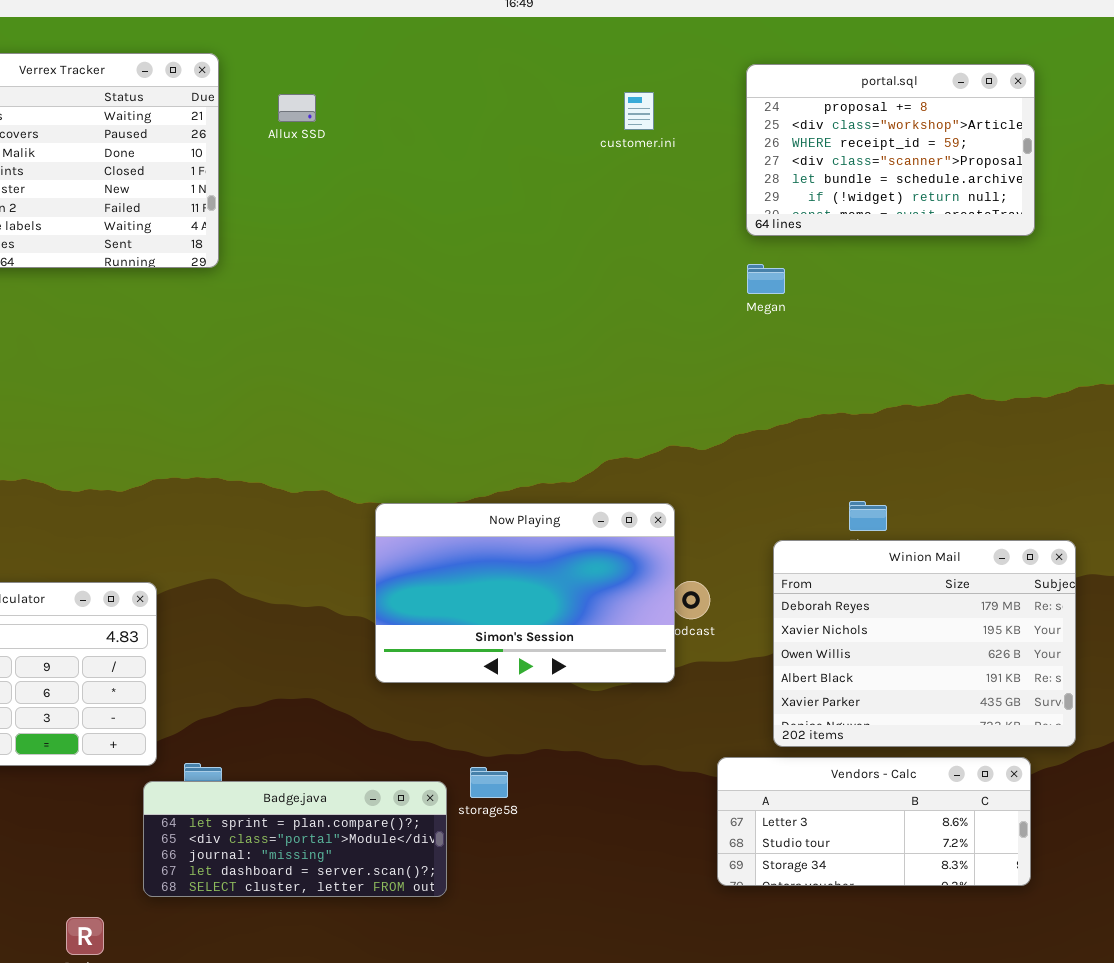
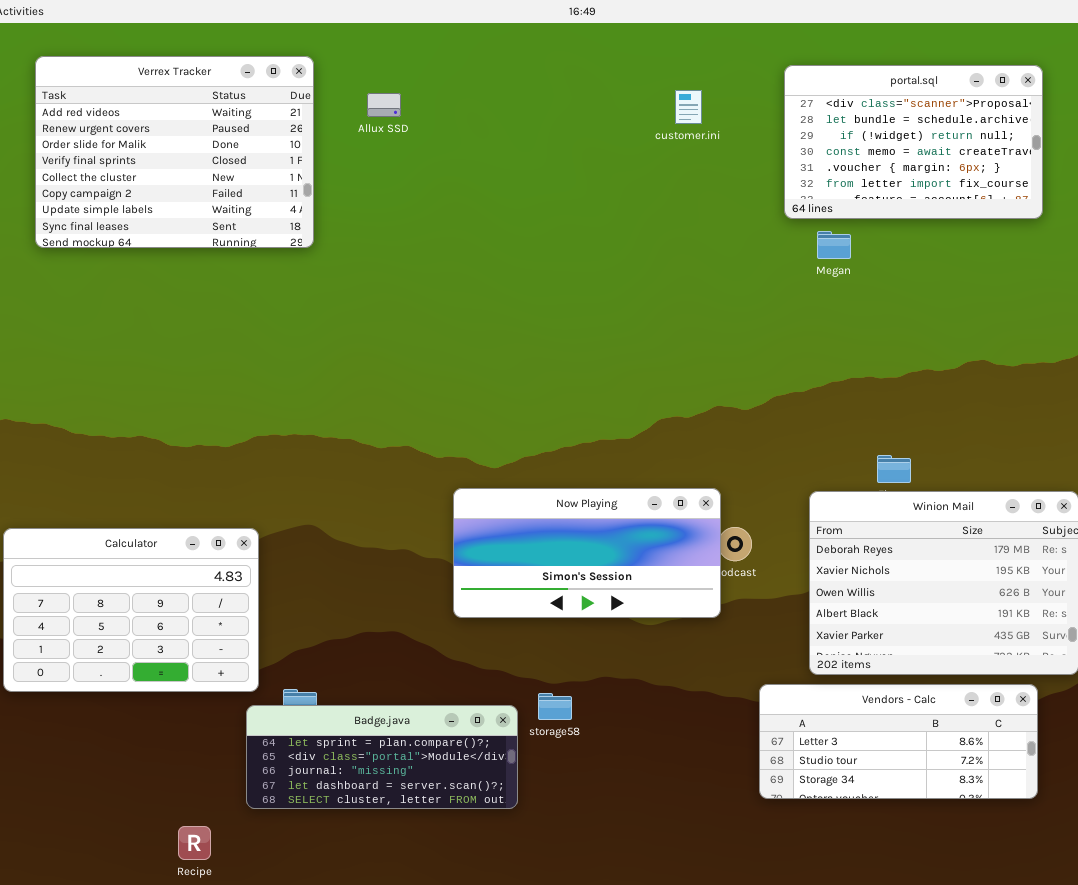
portal.sql: [746,64,1035,236] -> [784,65,1043,219], scrolled down 3 rows
Megan: [747,264,785,294] -> [817,231,851,259], moved
Now Playing: [375,503,675,683] -> [453,488,721,618], resized

